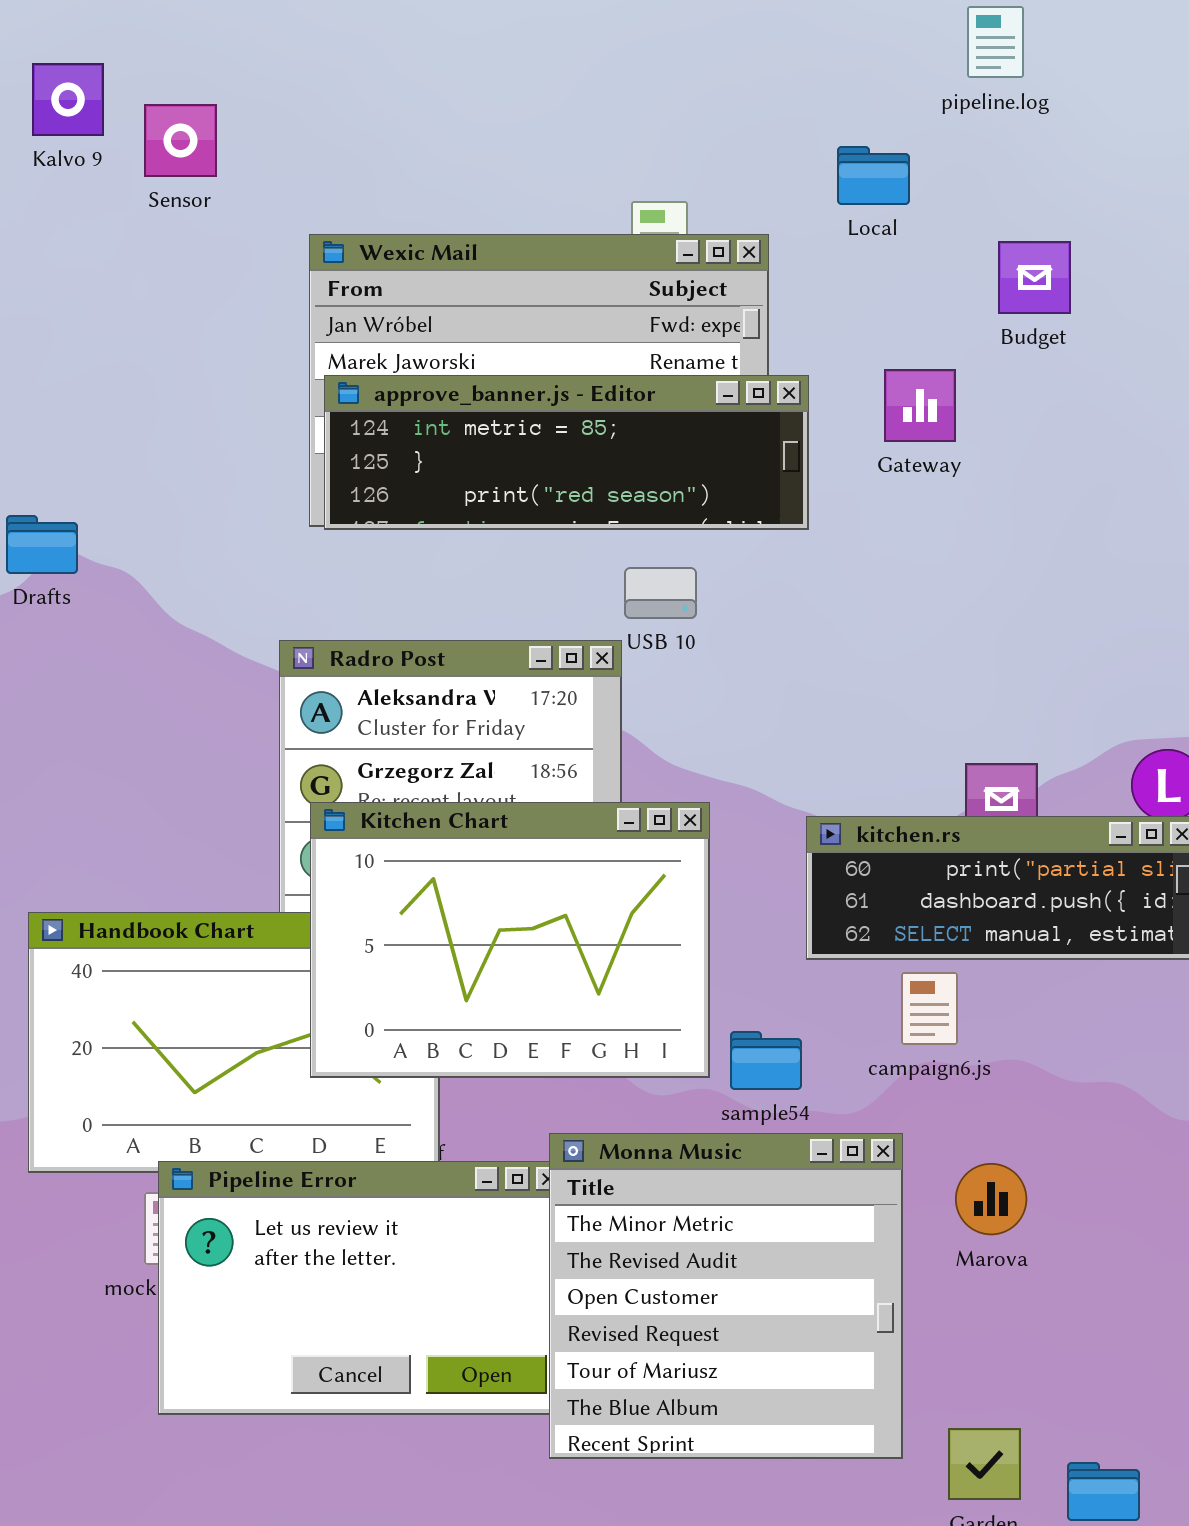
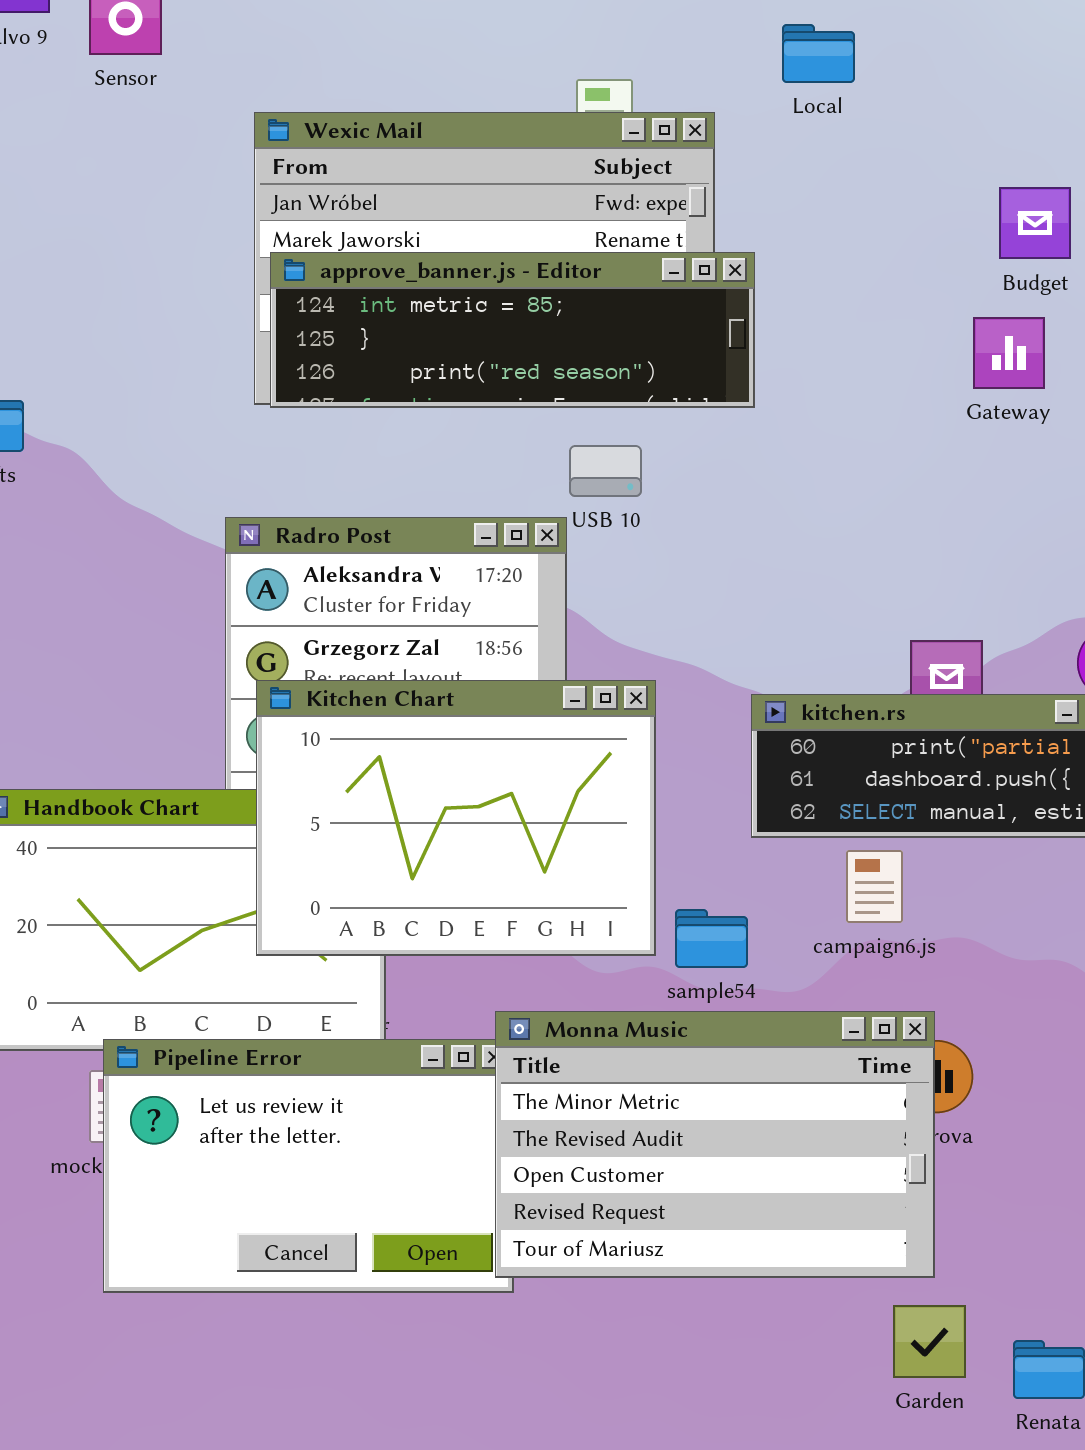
Budget: [998,241,1071,314] -> [999,187,1071,259], moved
Gateway: [884,369,956,442] -> [973,317,1045,389], moved
Monna Music: [549,1133,903,1459] -> [495,1011,935,1278], resized

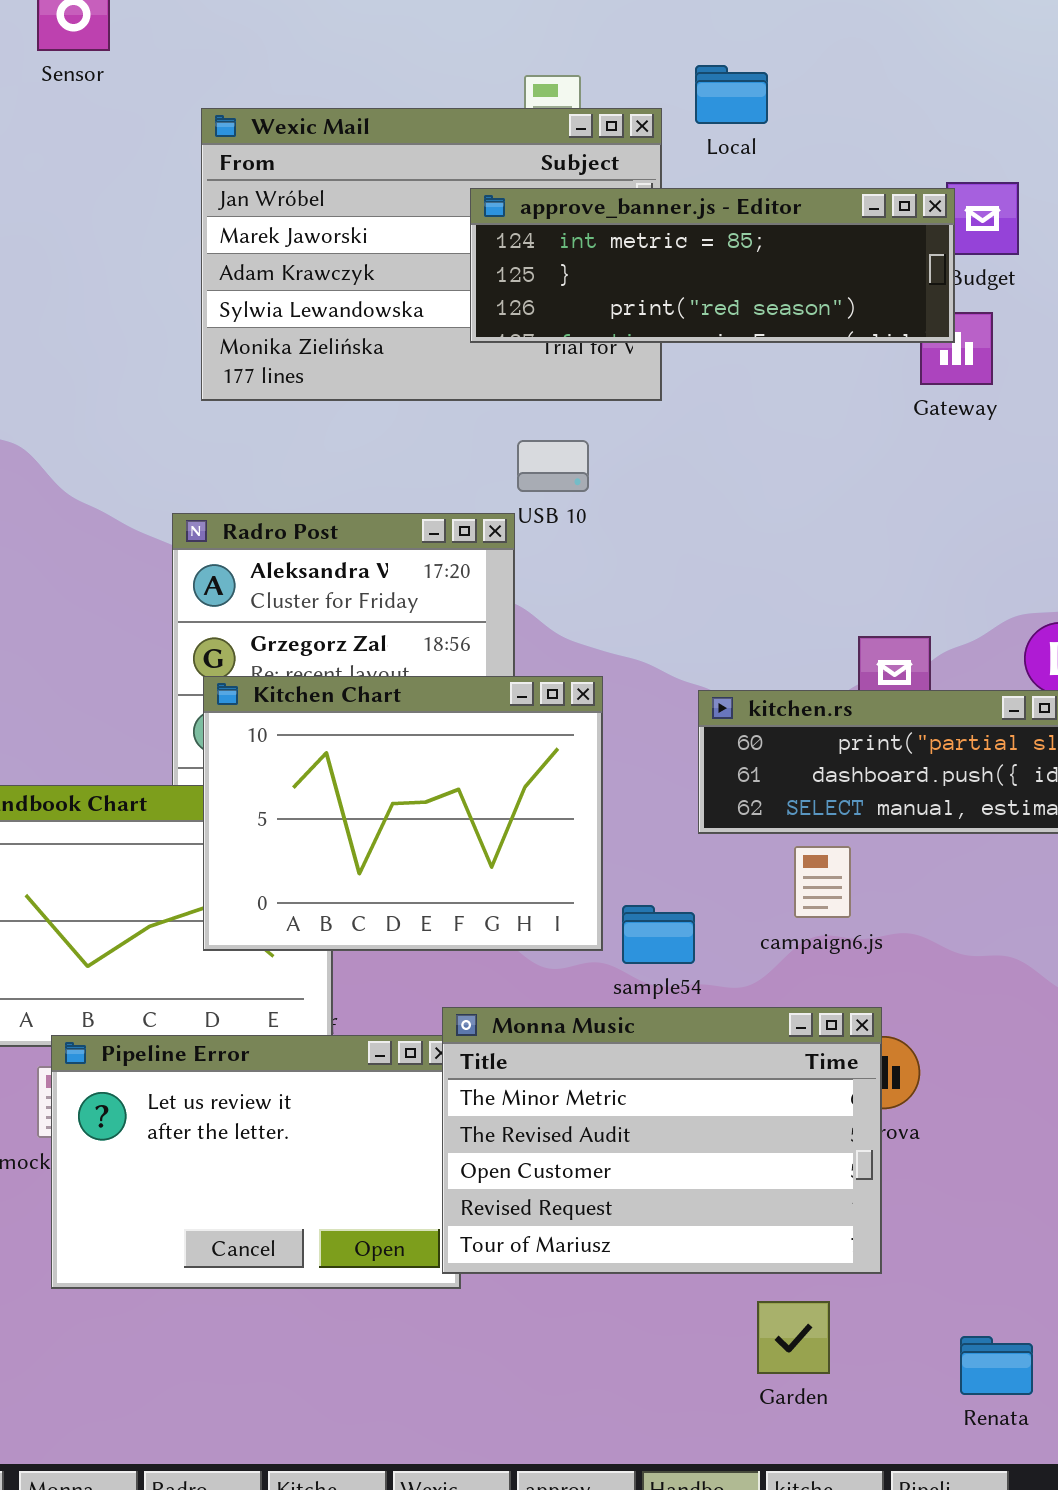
Local: [782,24,855,83] -> [695,65,768,124], moved
approve_banner.js - Editor: [270,252,755,408] -> [470,188,955,343], moved
Garden: [893,1305,966,1378] -> [757,1301,830,1374], moved

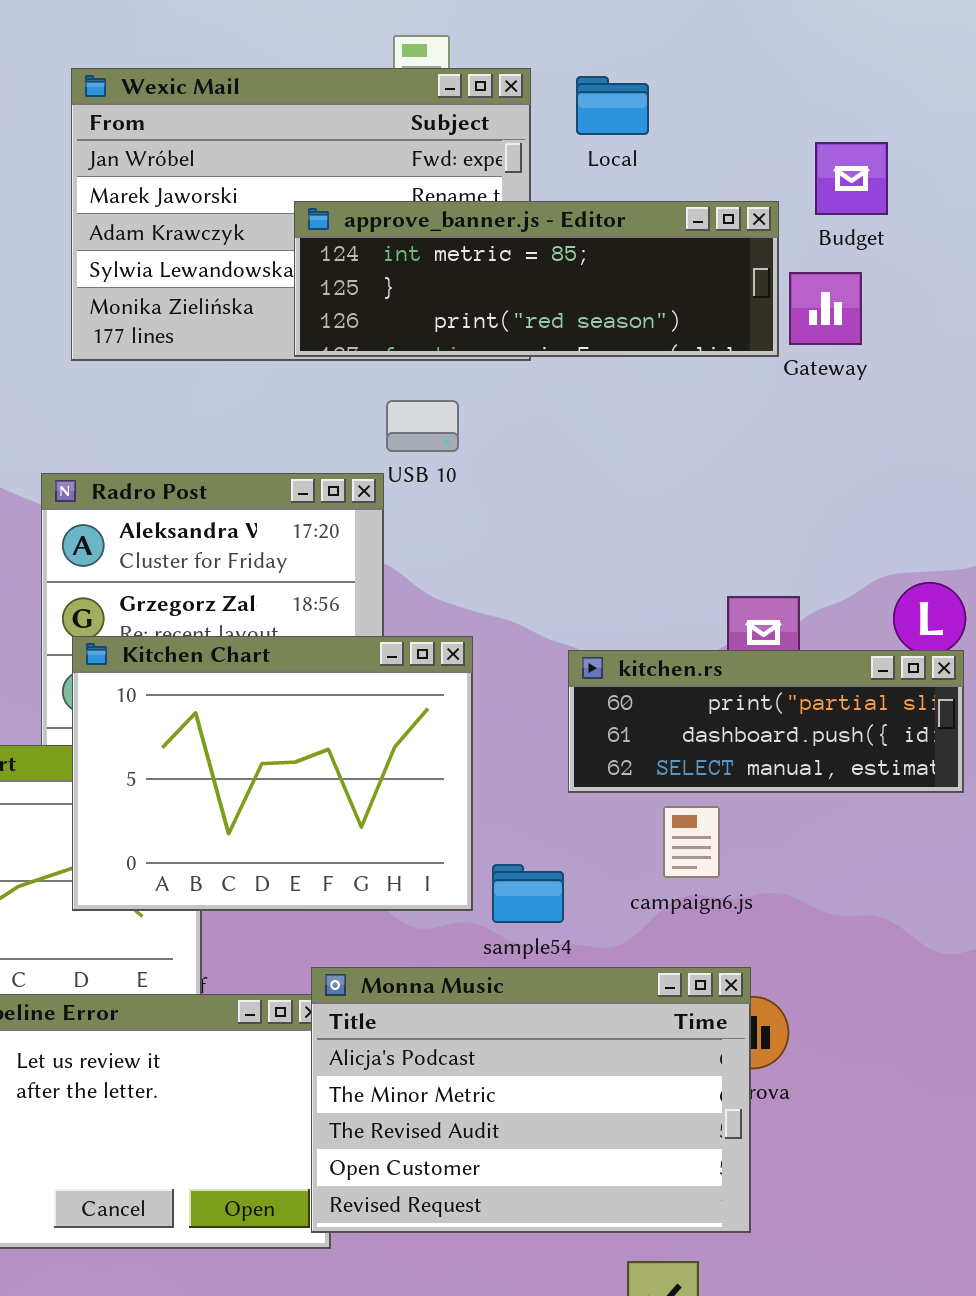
Local: [695,65,768,124] -> [576,76,649,135], moved
approve_banner.js - Editor: [470,188,955,343] -> [294,201,779,357], moved
Monna Music: [442,1007,882,1274] -> [311,967,751,1233], scrolled up 1 row

